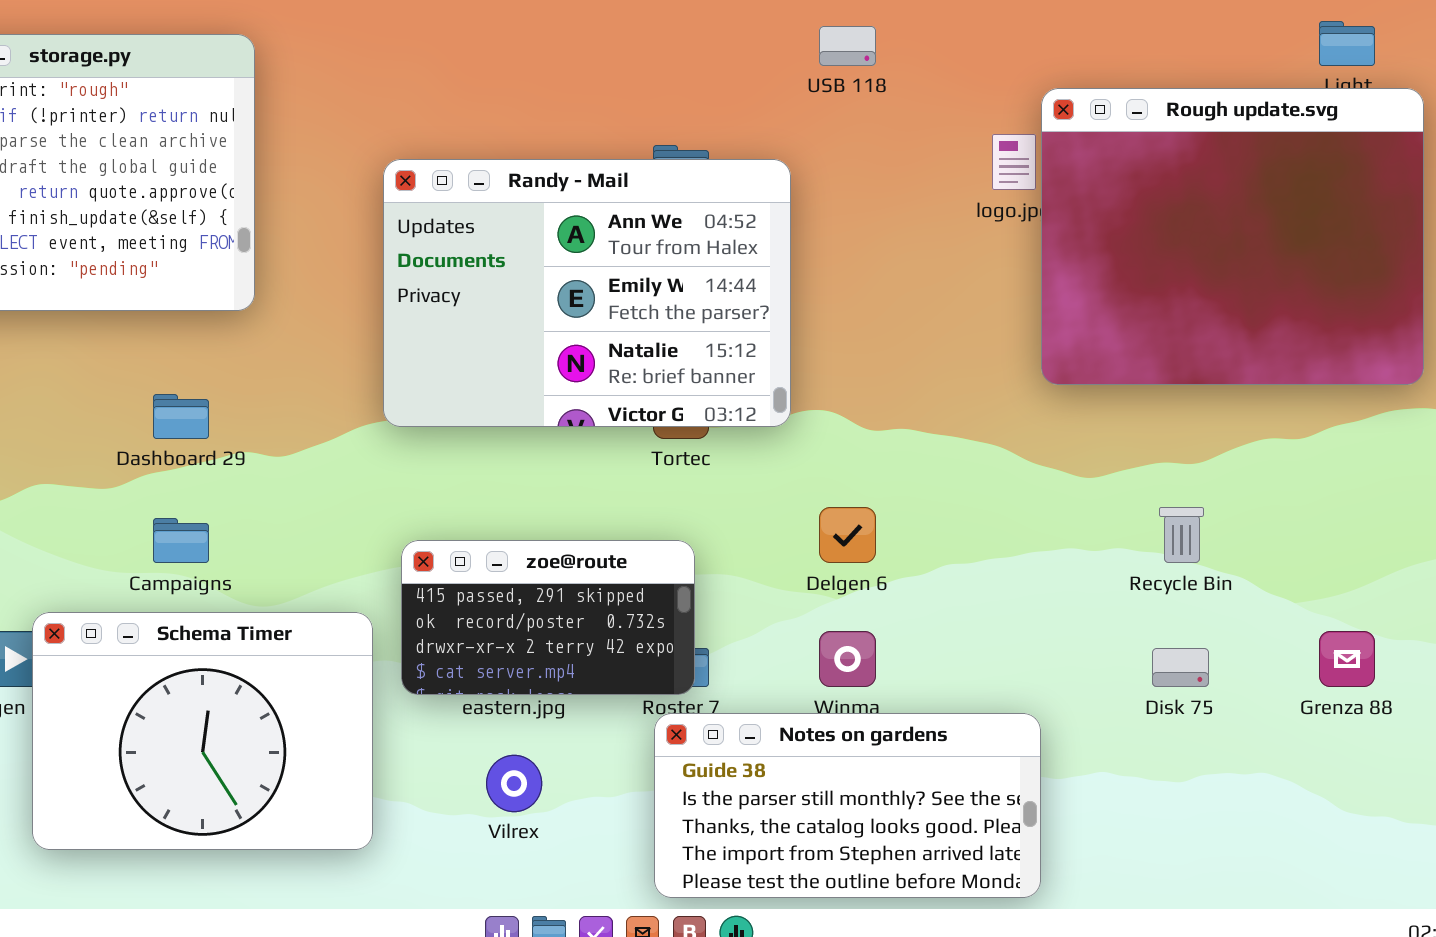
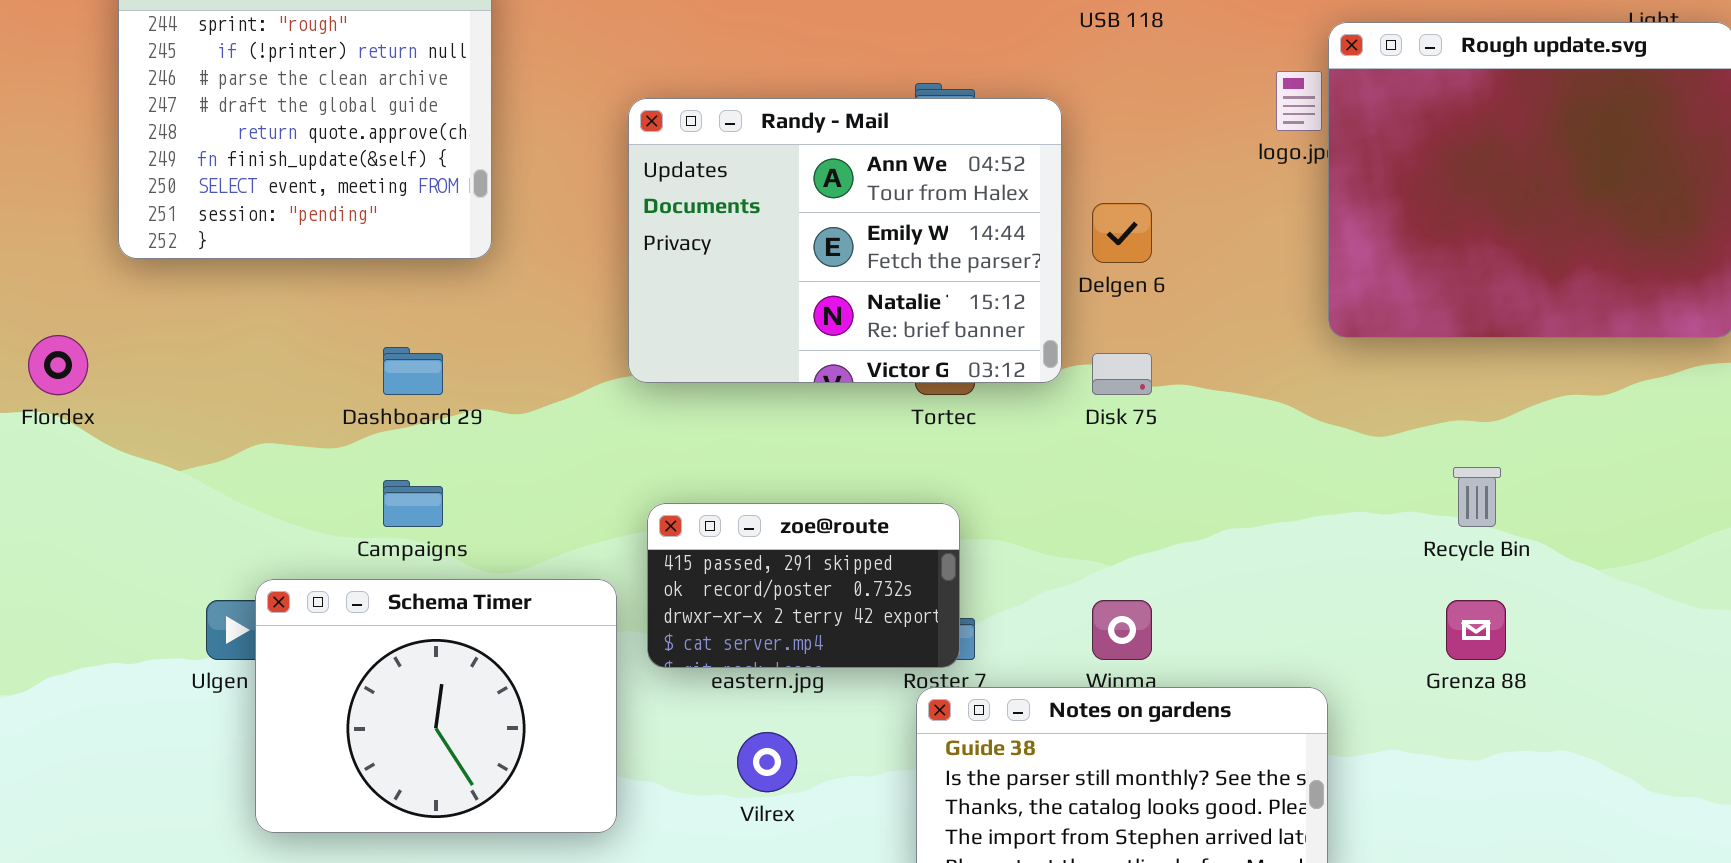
Delgen 6: [819,507,876,563] -> [1092,203,1152,263], moved
Grenza 88: [1319,631,1375,687] -> [1446,600,1506,660], moved
Disk 75: [1152,648,1209,687] -> [1092,353,1152,395], moved

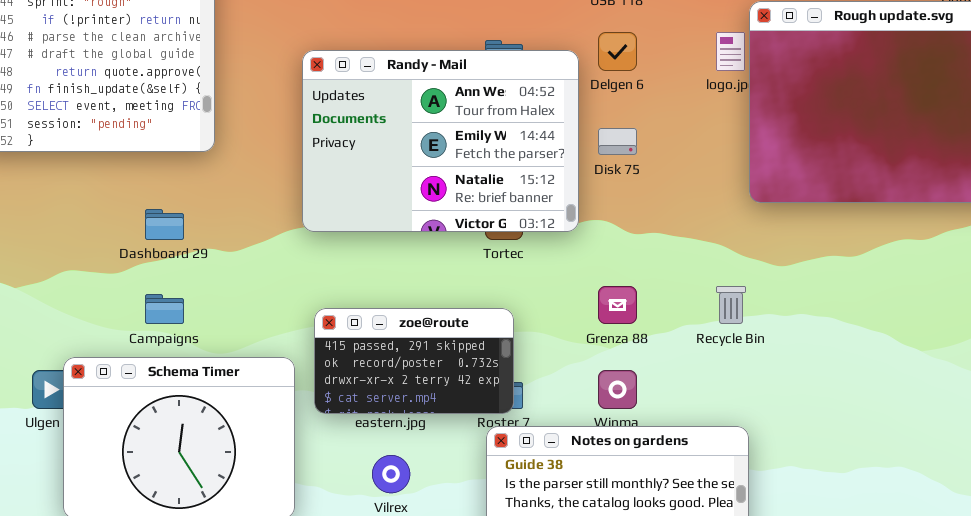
Delgen 6: [1092,203,1152,263] -> [598,32,637,71], moved
Disk 75: [1092,353,1152,395] -> [598,128,637,155], moved
Recycle Bin: [1453,467,1501,527] -> [716,286,746,324], moved
Grenza 88: [1446,600,1506,660] -> [598,286,637,324], moved

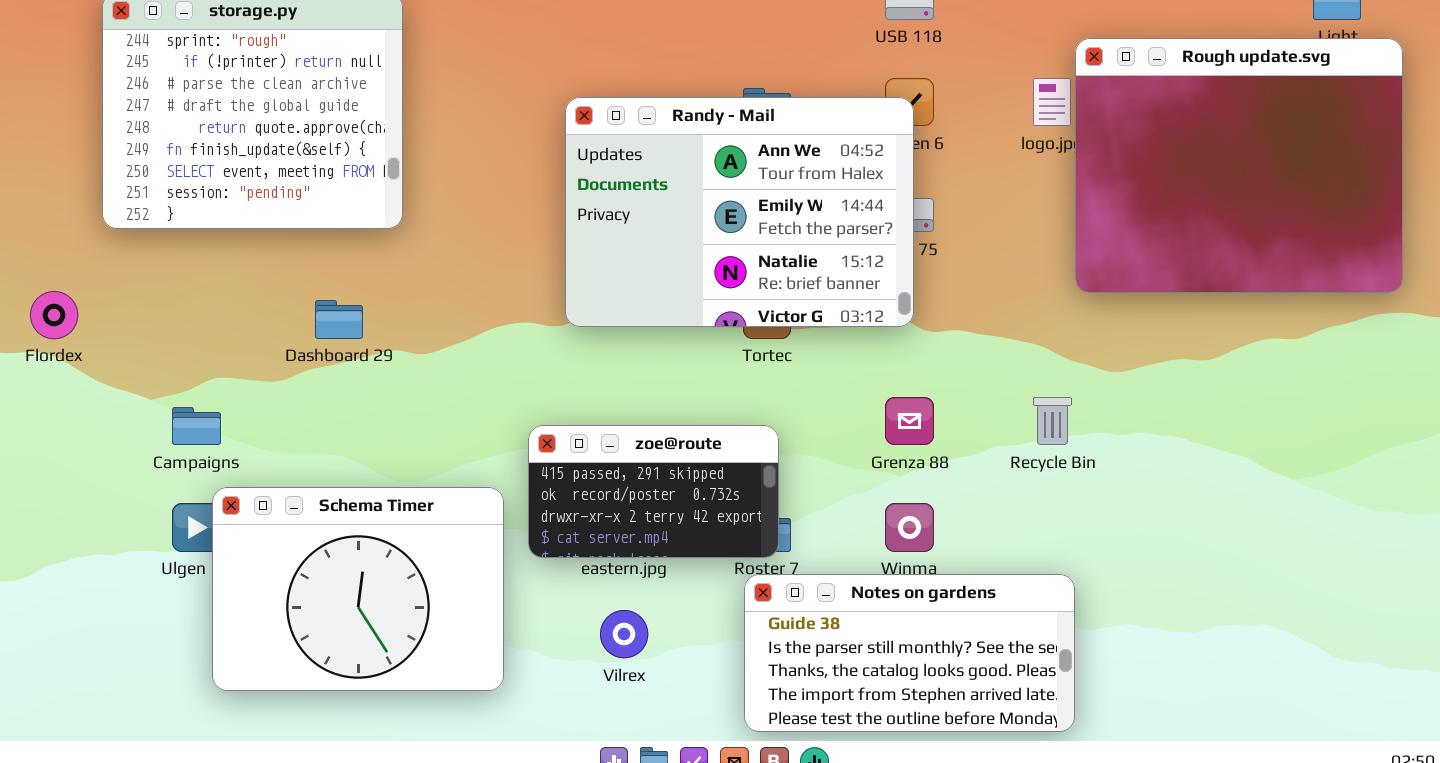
Randy - Mail: [302,50,579,232] -> [565,97,914,327], moved
Campaigns: [145,294,184,324] -> [172,407,221,445], moved

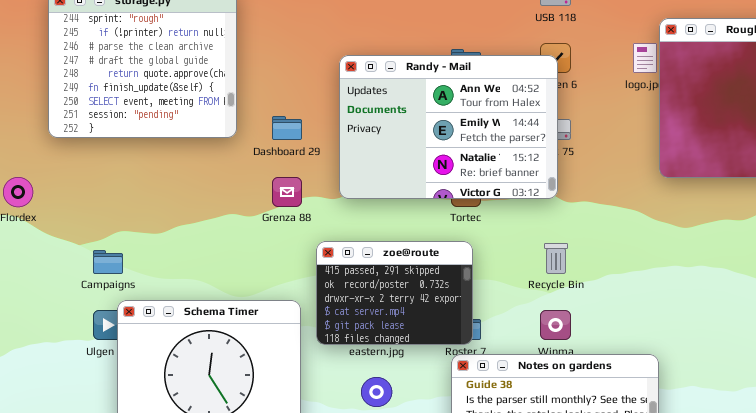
Dashboard 29: [315,300,363,339] -> [272,116,302,140], moved
Grenza 88: [885,397,934,445] -> [272,177,302,207], moved
Recycle Bin: [1033,397,1072,445] -> [544,243,568,274], moved
zoe@route: [528,425,779,558] -> [316,241,473,345], resized

